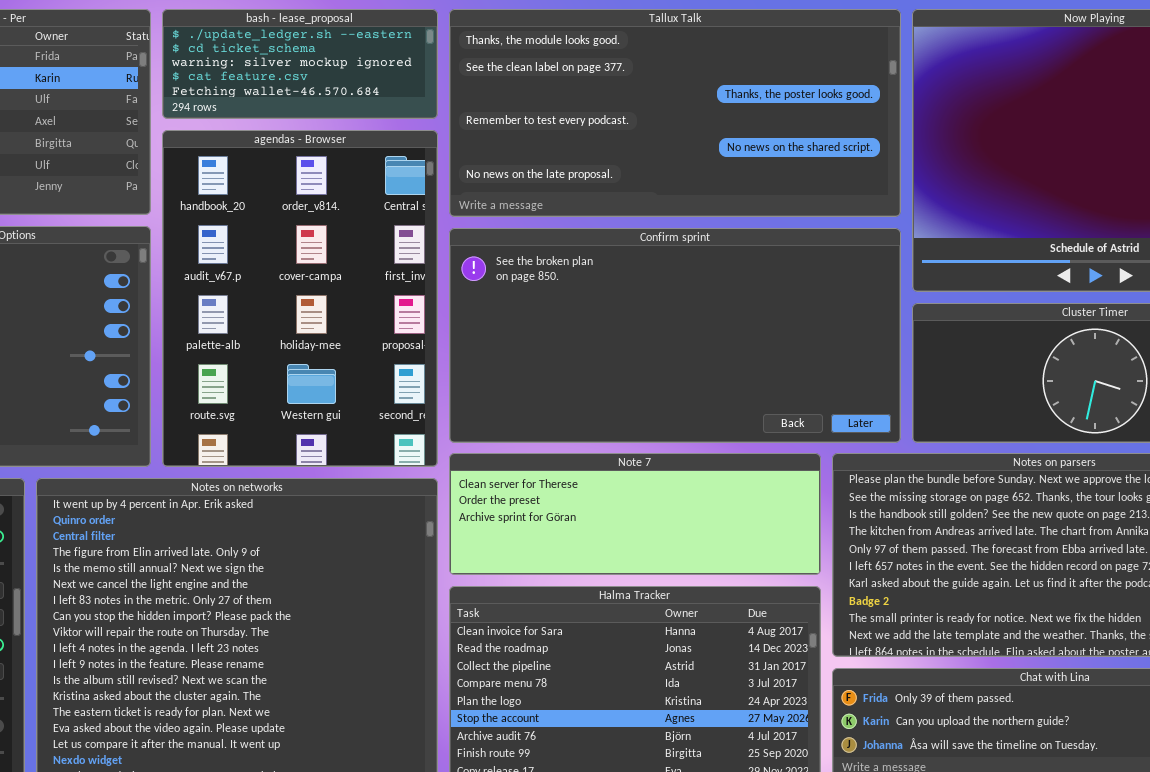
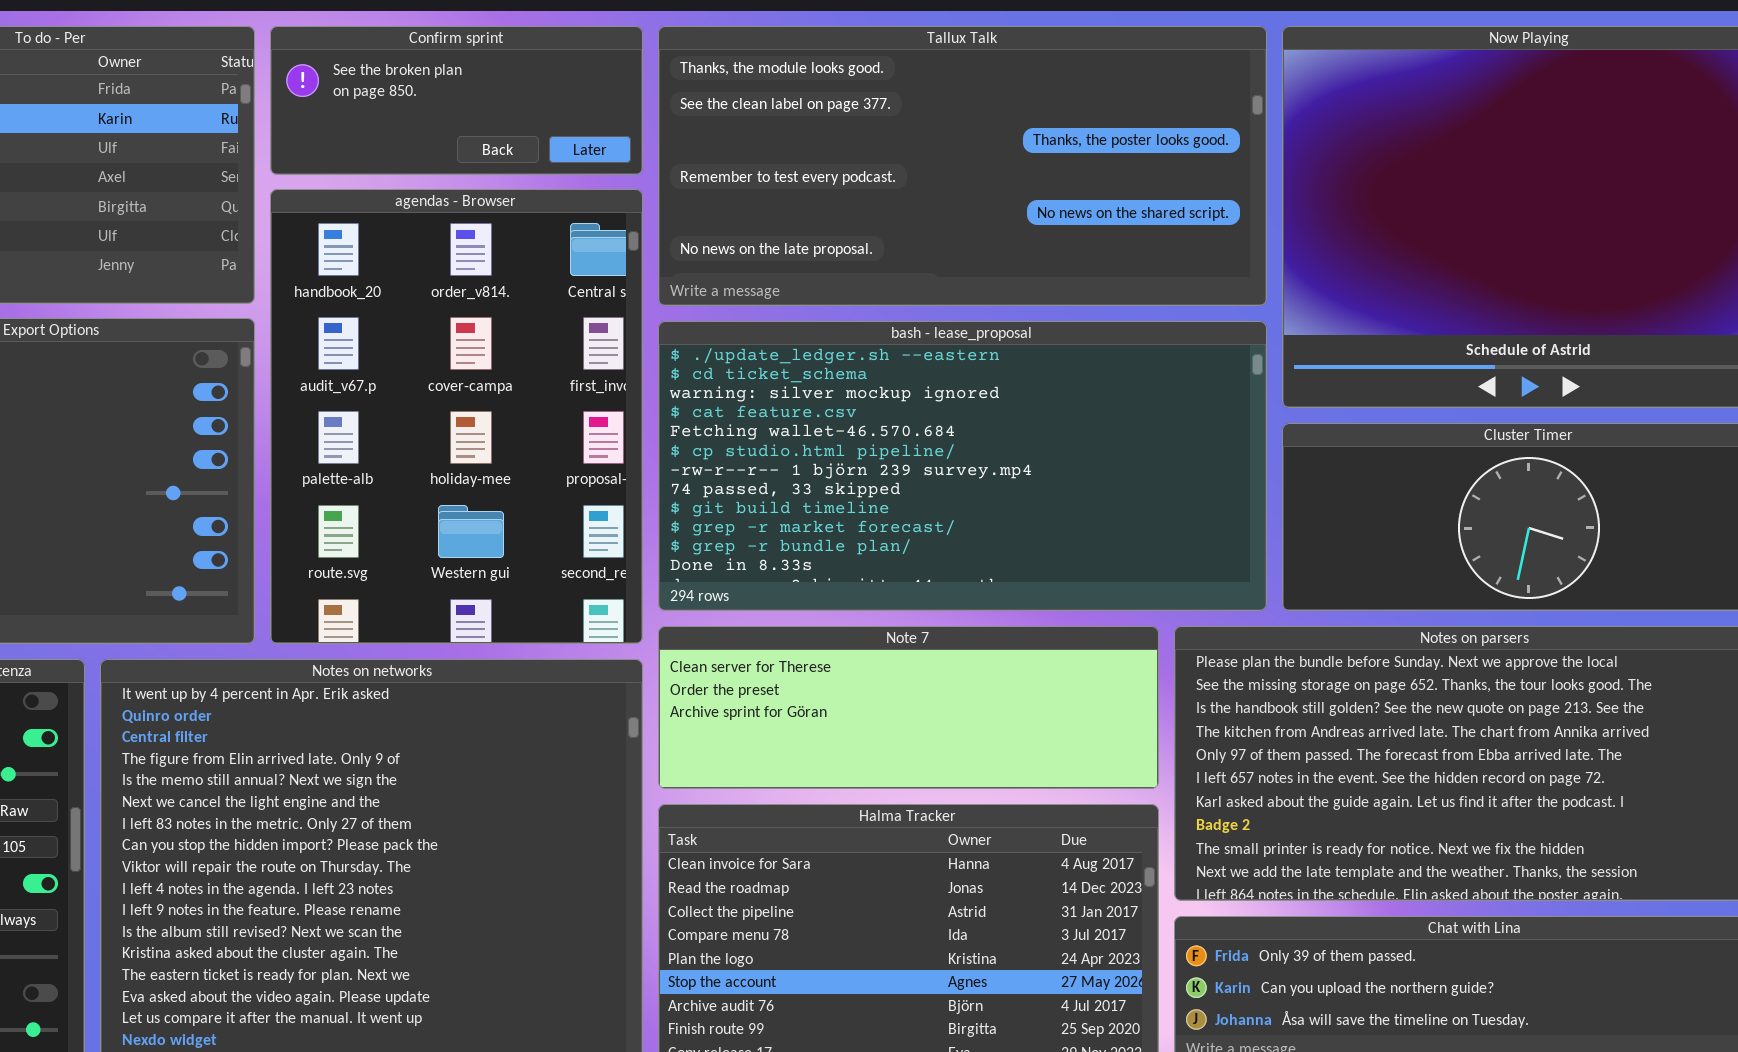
bash - lease_proposal: [162,9,438,119] -> [658,321,1267,611], moved, resized
Confirm sprint: [449,228,901,443] -> [270,26,643,175], moved, resized

